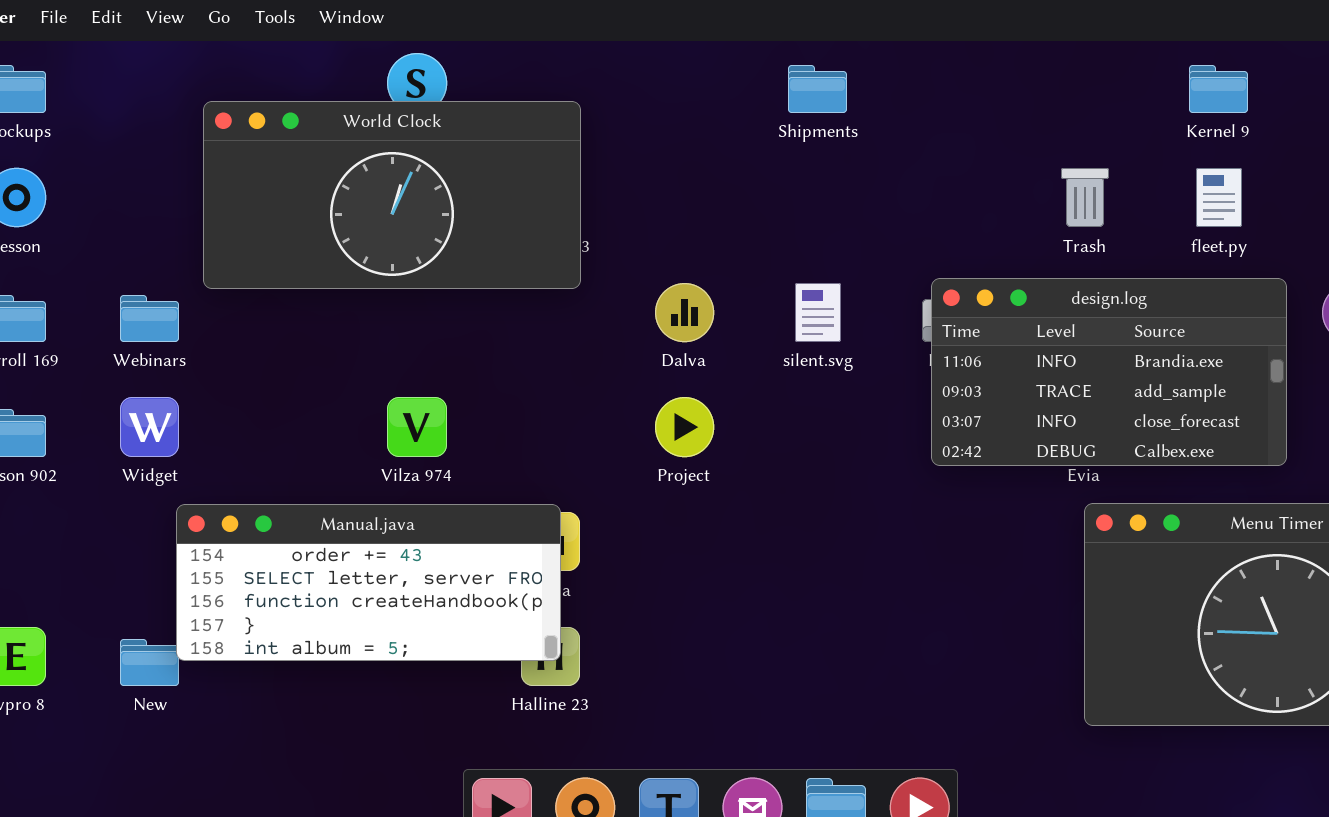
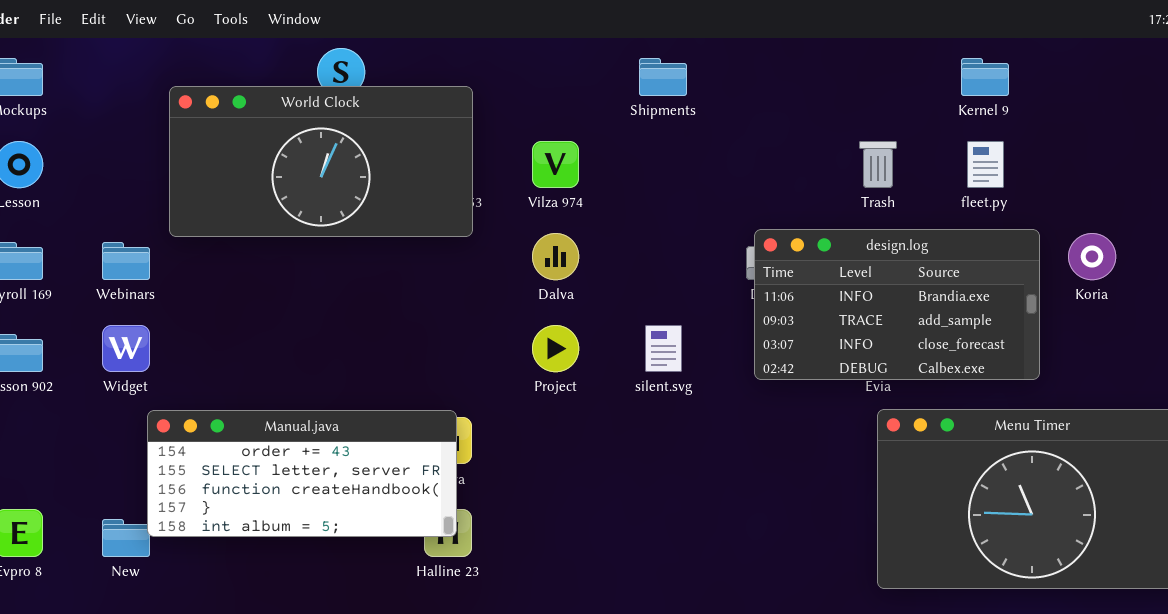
silent.svg: [795,283,841,342] -> [645,325,682,372], moved
Vilza 974: [387,397,447,457] -> [532,141,579,188], moved

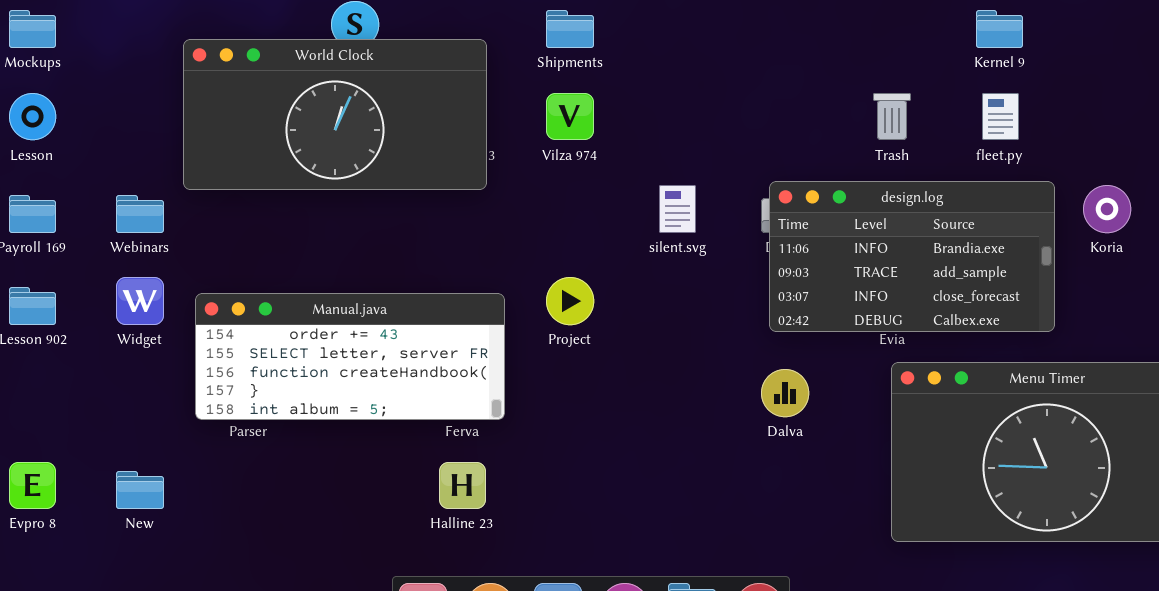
Shipments: [639,58,687,96] -> [546,10,594,48], moved
Dalva: [532,233,579,280] -> [761,369,809,417], moved
silent.svg: [645,325,682,372] -> [659,185,696,233], moved
Manual.java: [147,410,457,537] -> [195,293,505,420], moved

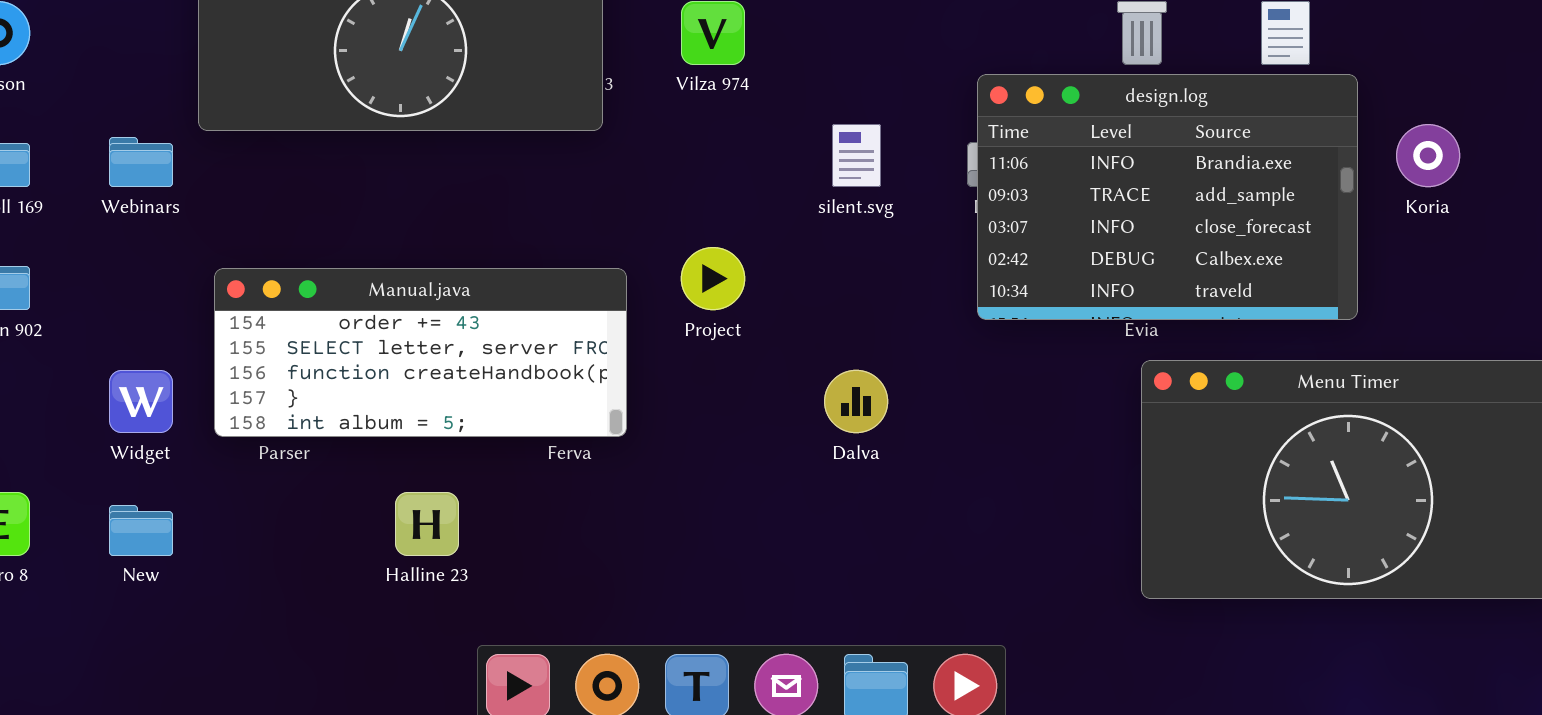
design.log: [769,181,1055,332] -> [977,74,1358,320], resized
Widget: [116,277,164,325] -> [109,370,173,433], moved
Dalva: [761,369,809,417] -> [824,370,888,433], moved
Halline 23: [439,462,486,509] -> [395,492,459,556], moved

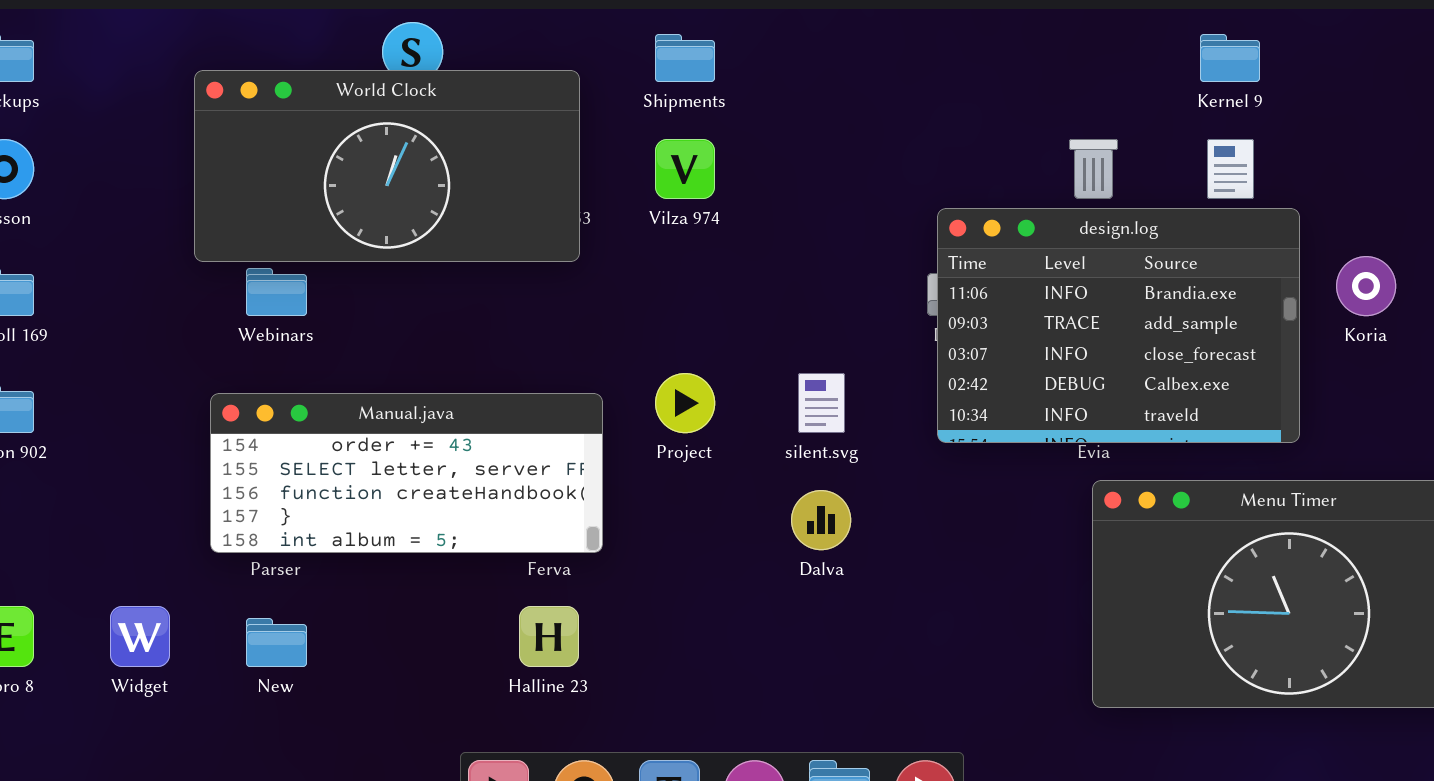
silent.svg: [832,124,881,187] -> [798,373,845,433], moved
Webinars: [109,137,173,187] -> [246,268,307,316], moved
Widget: [109,370,173,433] -> [110,606,170,667], moved
Halline 23: [395,492,459,556] -> [519,606,579,667], moved
New: [109,505,173,556] -> [246,618,307,667], moved

